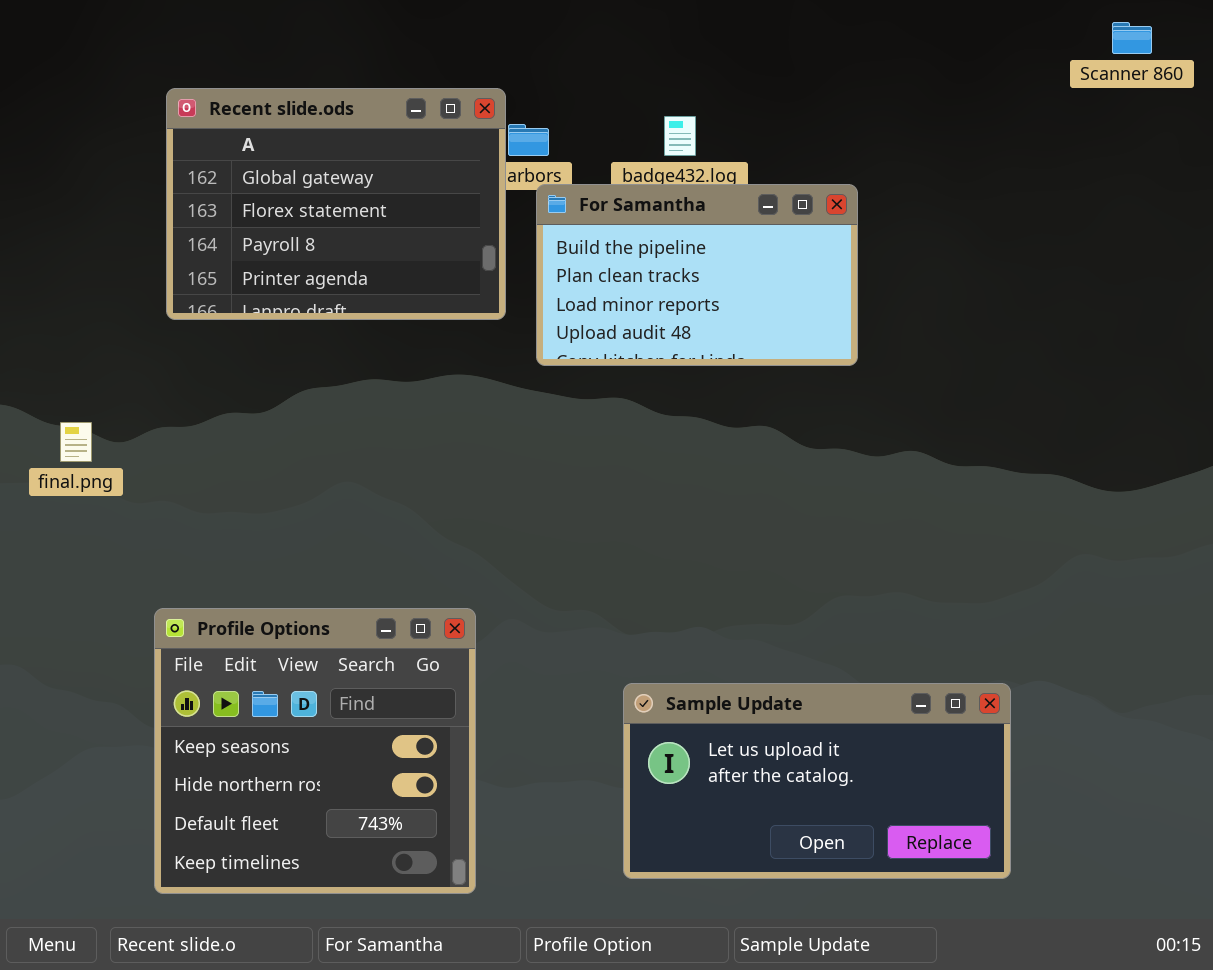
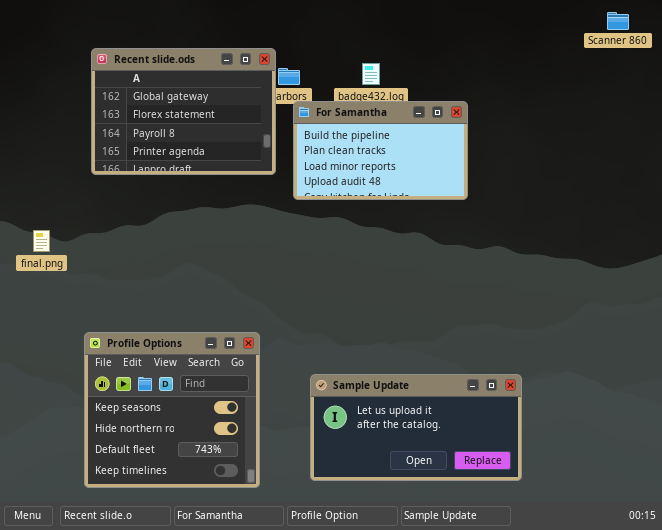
Sample Update: [623,683,1011,879] -> [310,374,522,481], moved

